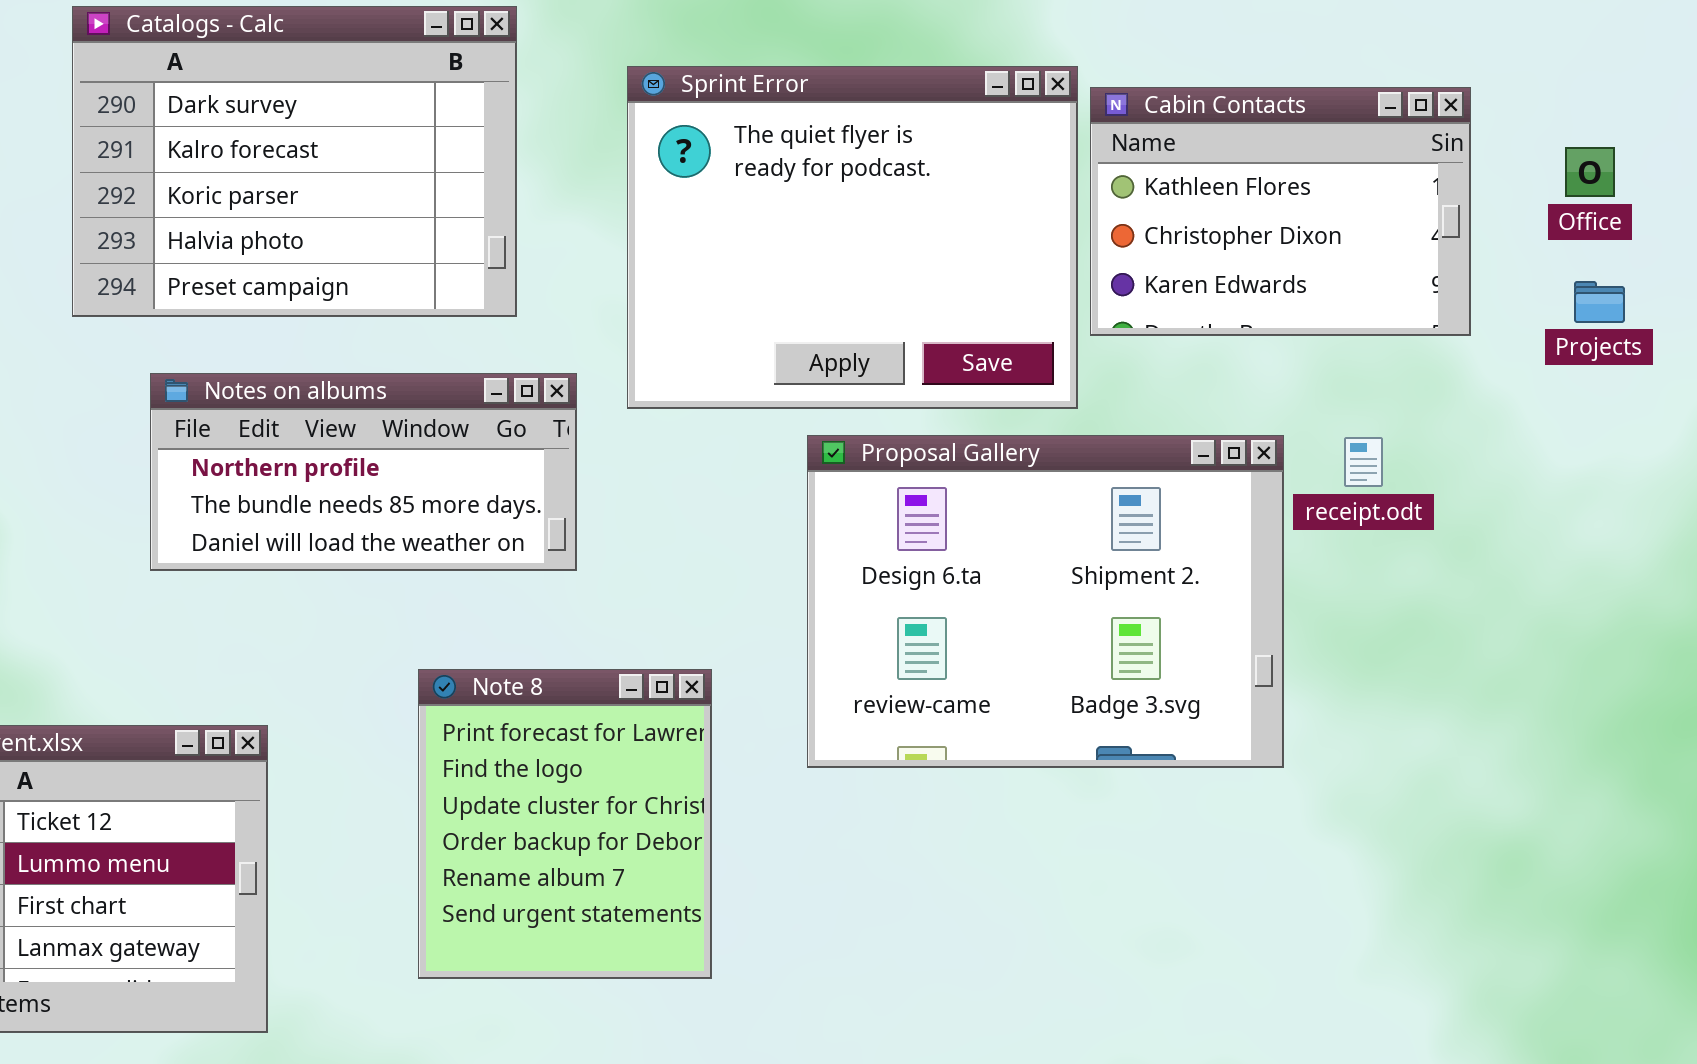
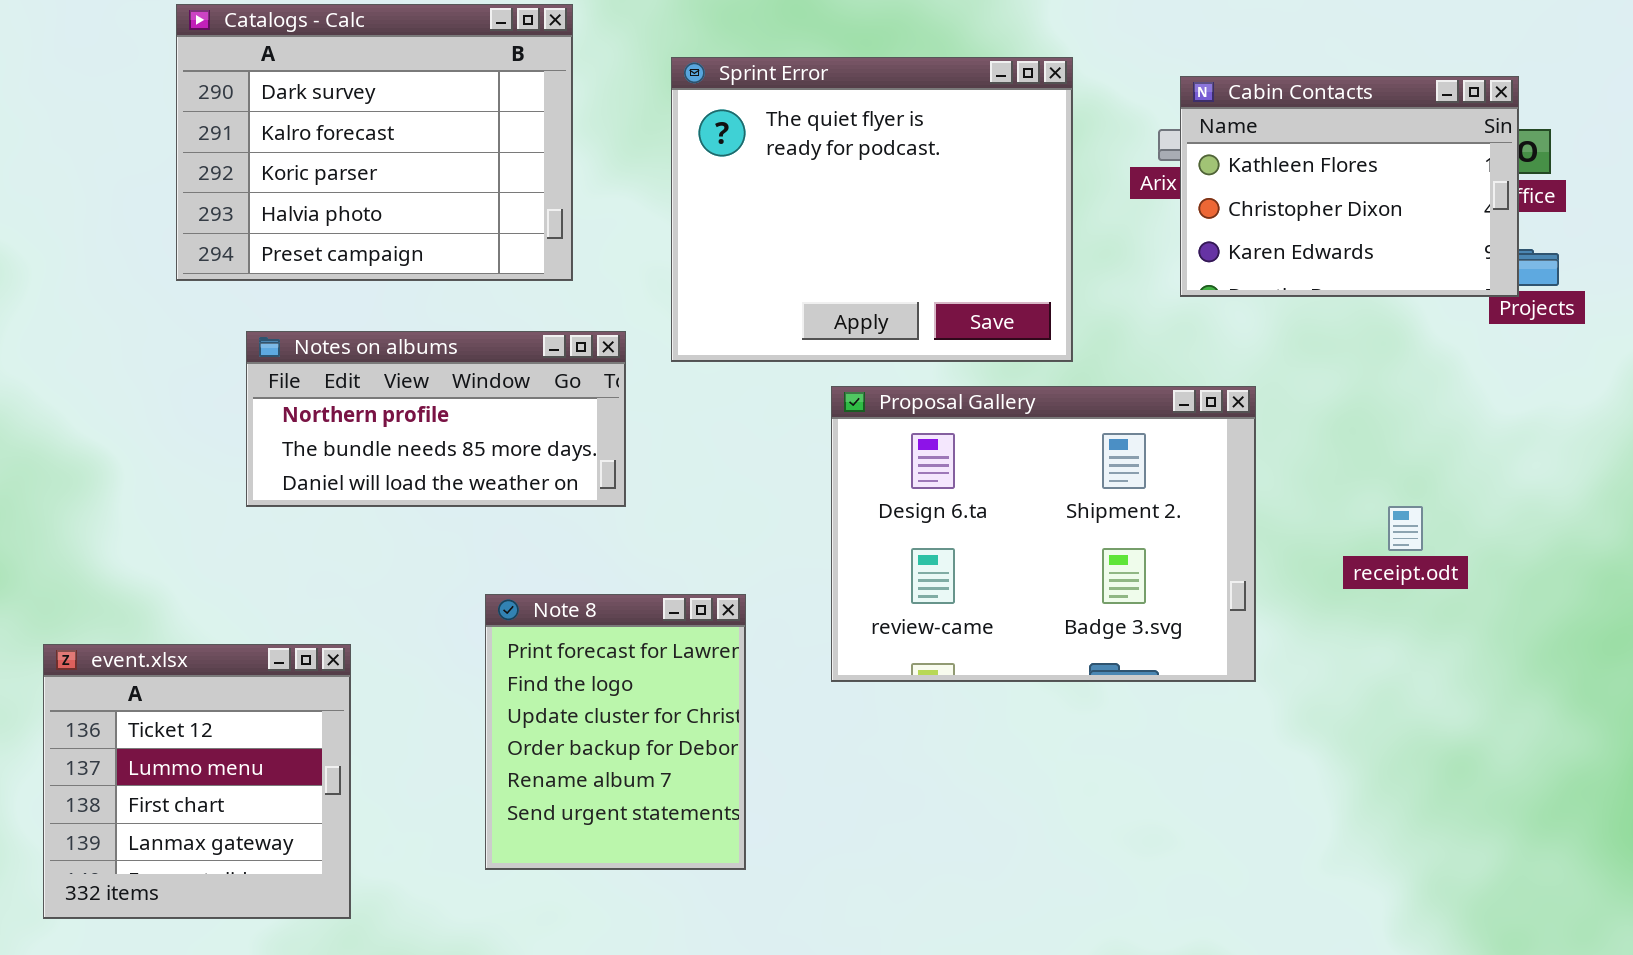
Cabin Contacts: [1090,87,1471,336] -> [1180,76,1519,297], moved
receipt.odt: [1344,437,1383,487] -> [1388,506,1423,551], moved

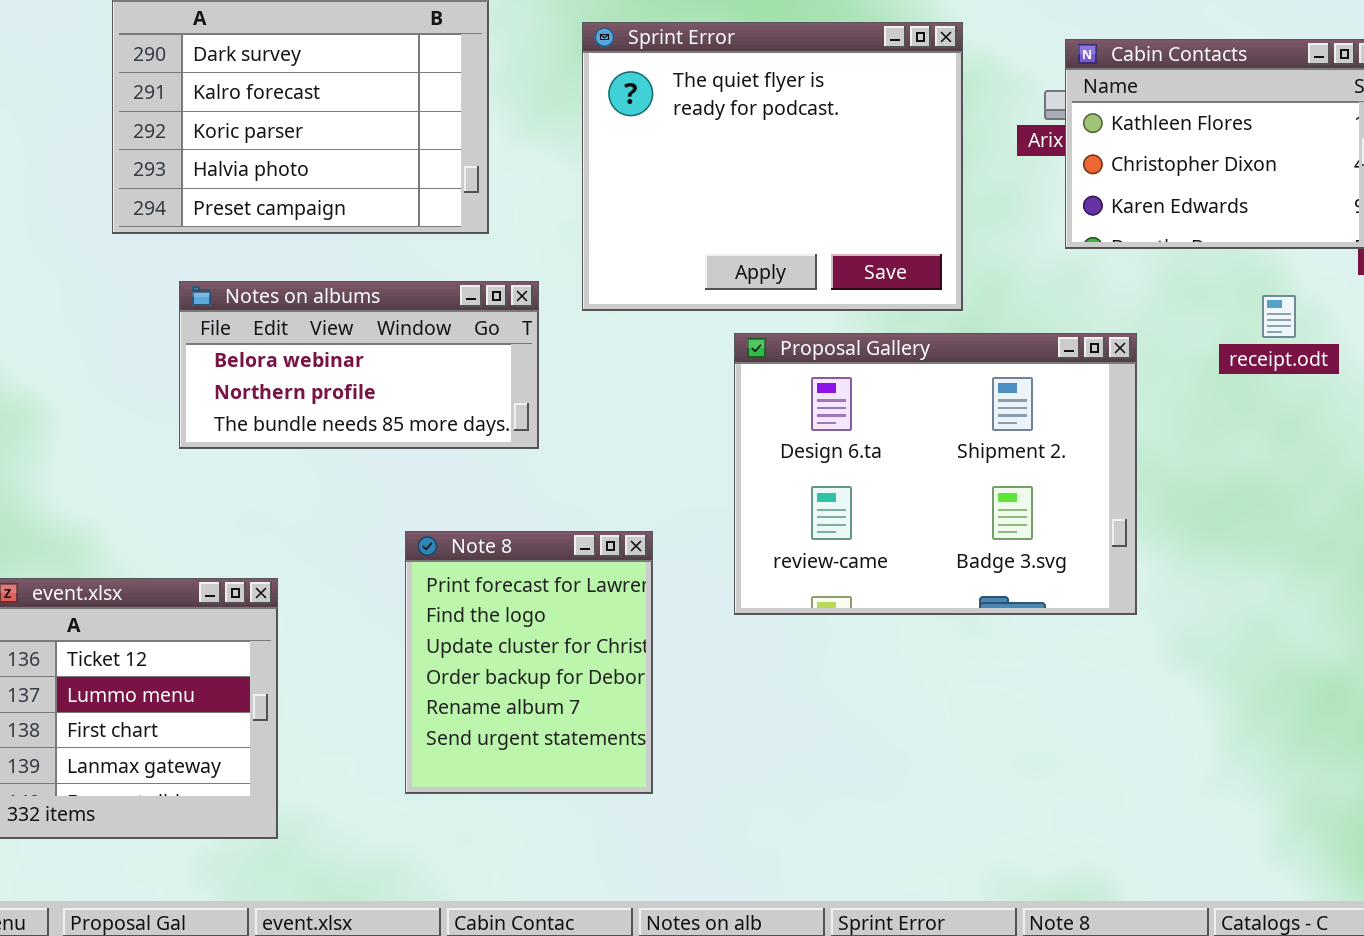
Notes on albums: [246,331,626,507] -> [179,281,539,449], scrolled up 1 row
receipt.odt: [1388,506,1423,551] -> [1262,295,1296,338], moved

